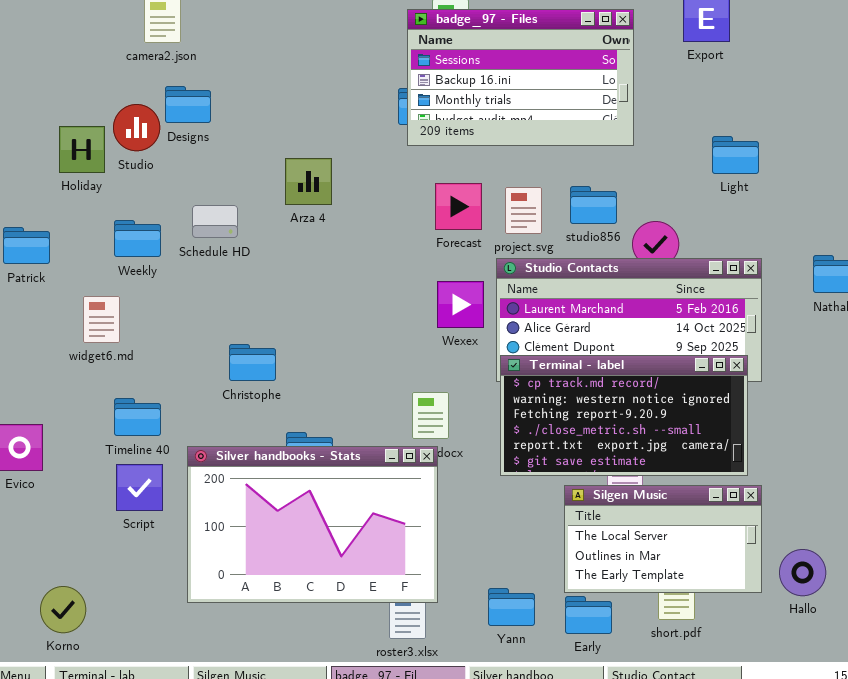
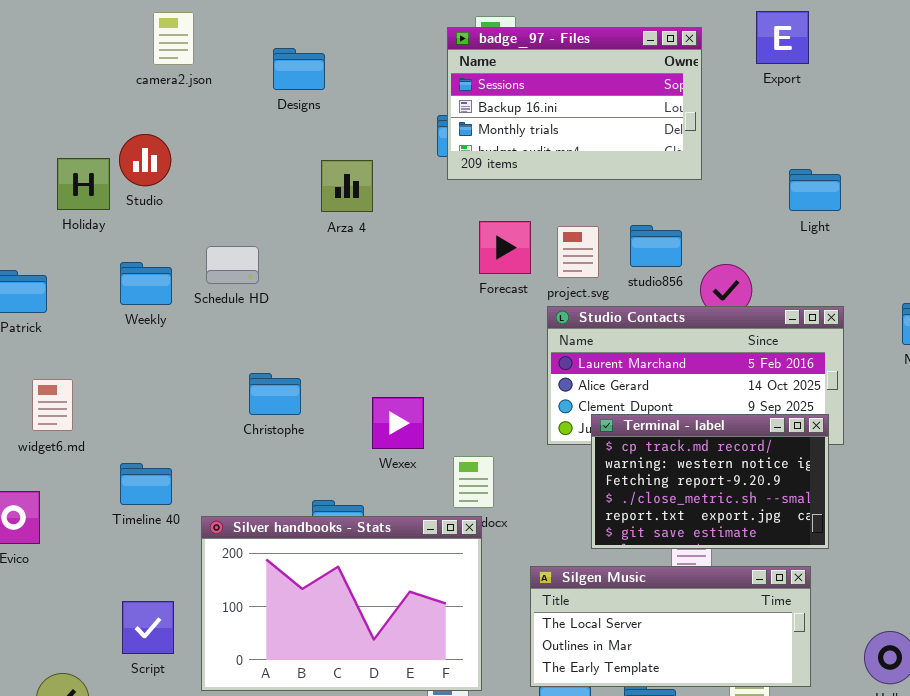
Designs: [165,86,211,123] -> [273,48,325,90], moved
Arza 4: [285,158,332,205] -> [321,160,373,212], moved
Wexex: [437,281,484,328] -> [372,397,424,449], moved
widget6.md: [83,296,120,343] -> [32,379,73,431], moved
Christophe: [229,344,276,381] -> [249,373,301,415], moved
Terminal - label: [500,355,748,476] -> [591,414,829,549], resized
Script: [116,464,163,511] -> [122,601,174,654], moved
Silgen Music: [564,485,762,593] -> [530,566,811,687], moved, resized

